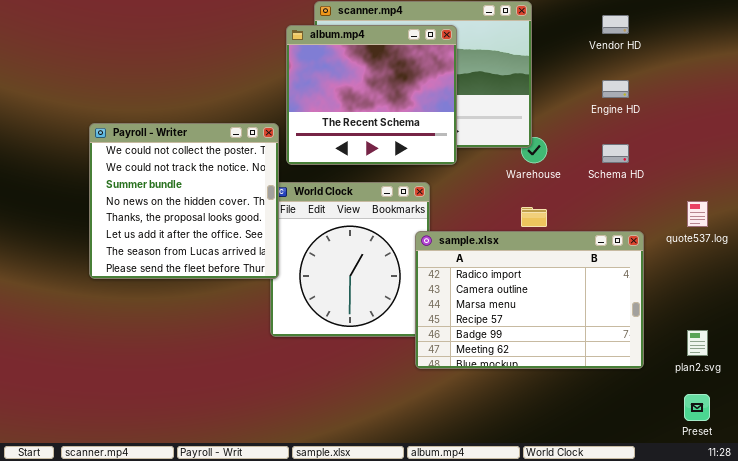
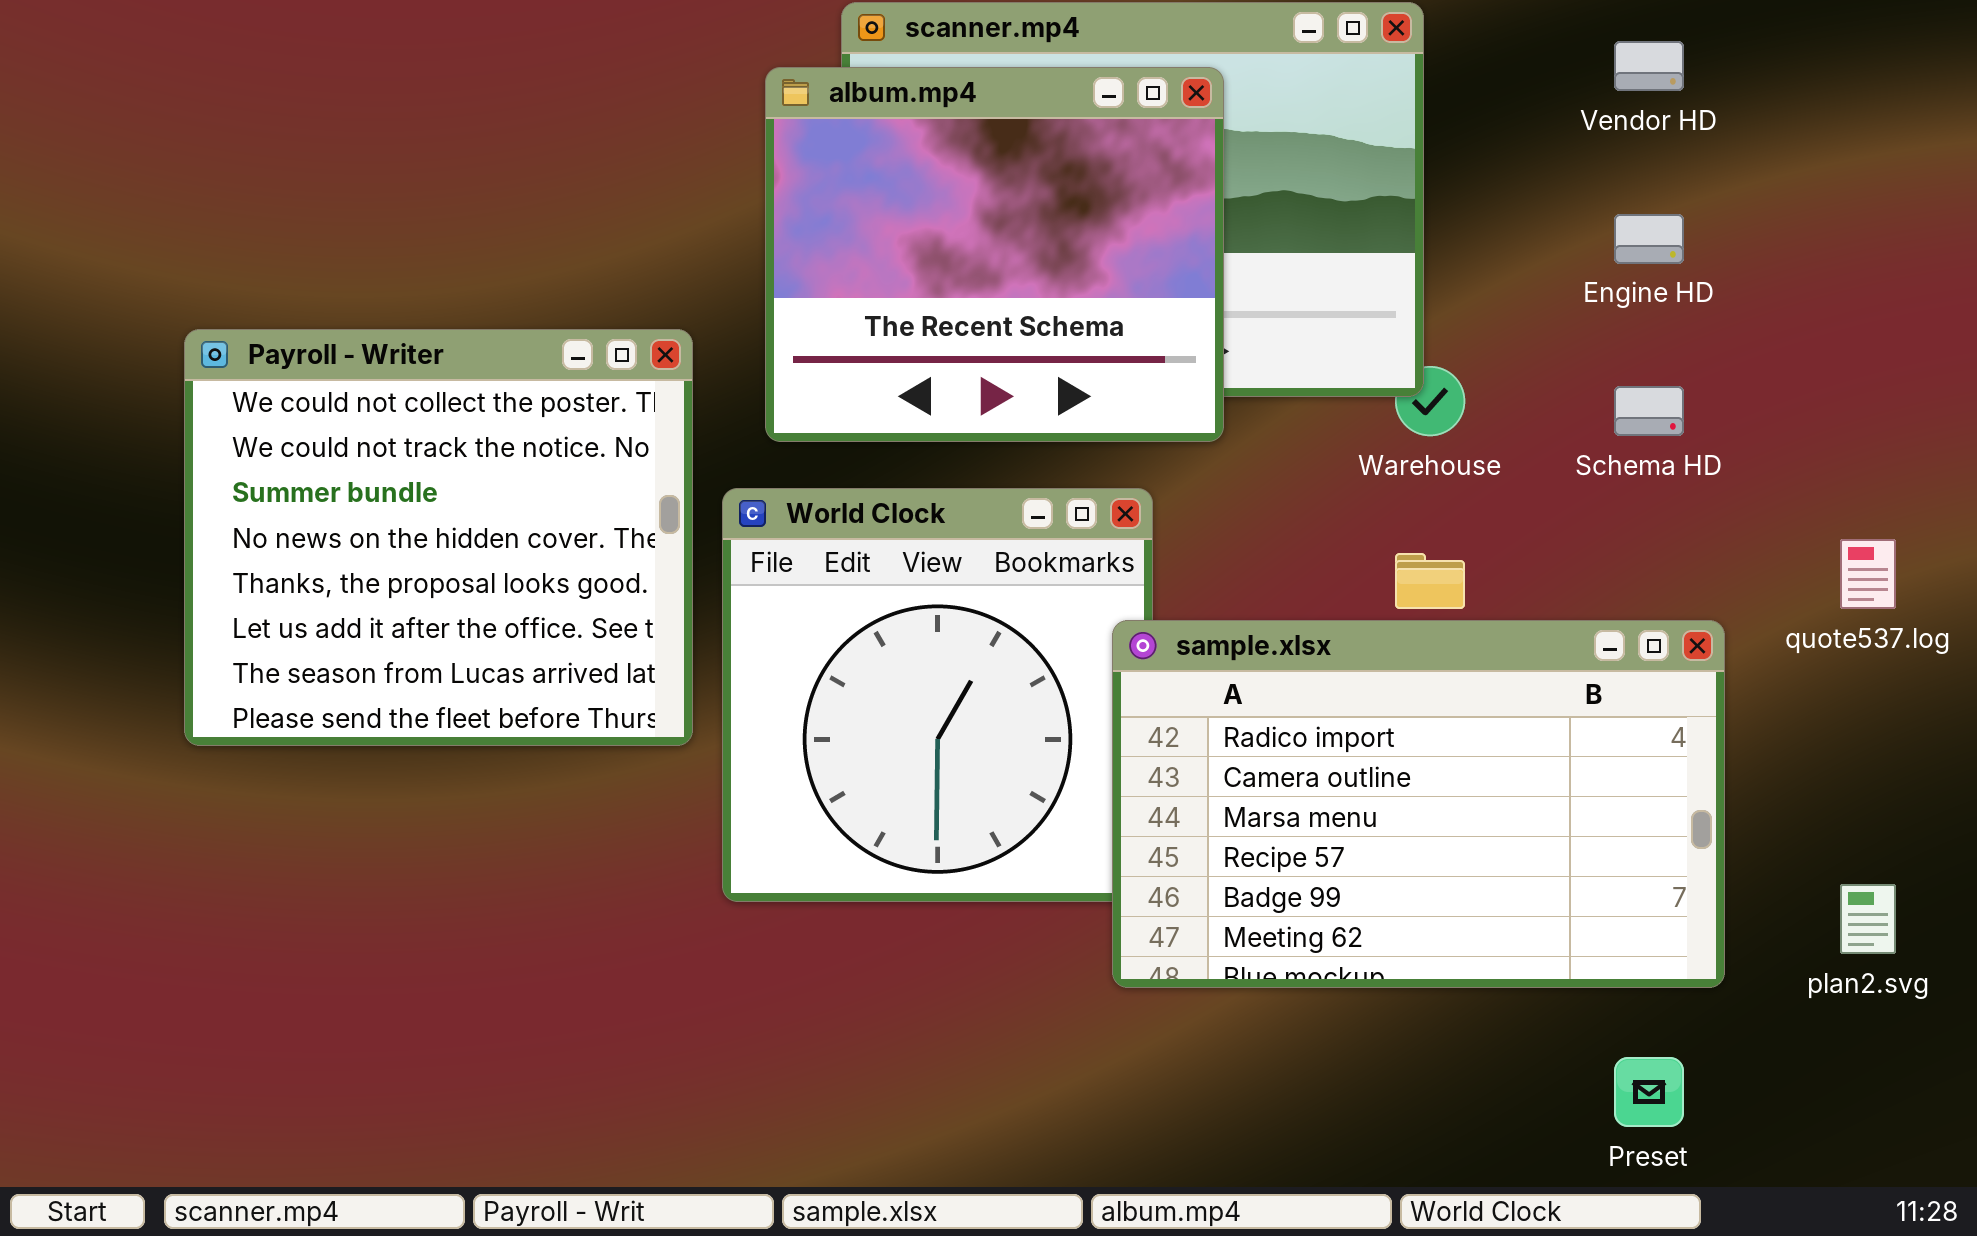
Payroll - Writer: [89,123,279,279] -> [184,329,693,746], moved
Preset: [684,394,710,421] -> [1614,1057,1684,1127], moved

